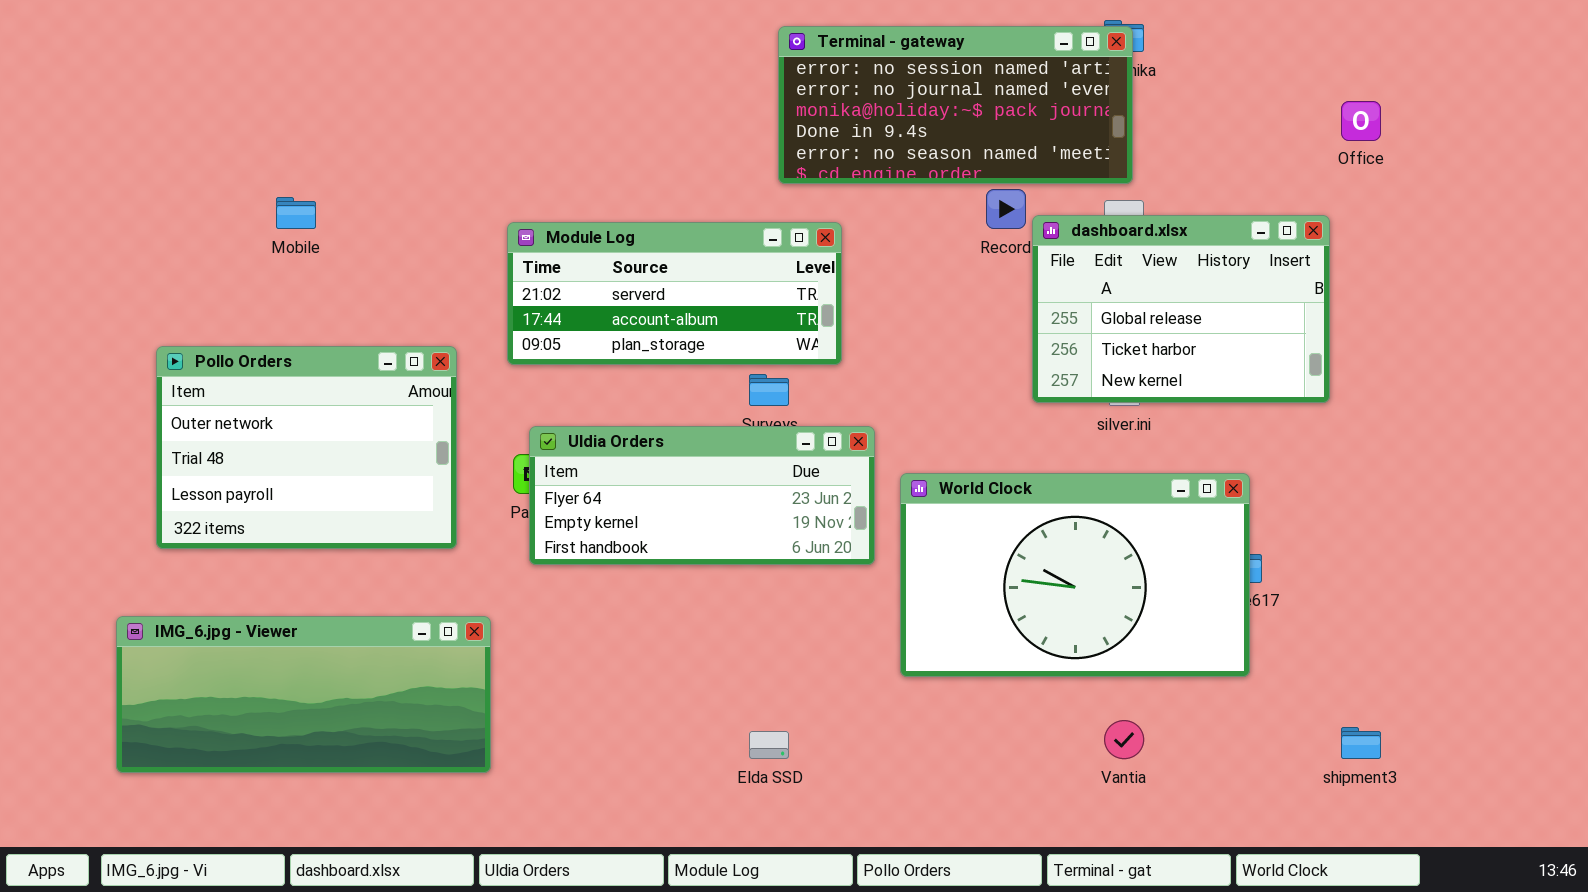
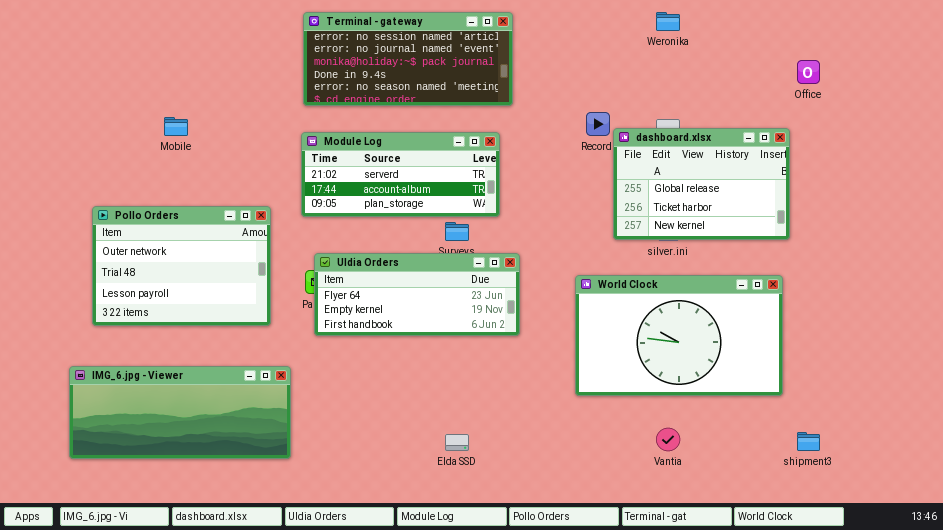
Terminal - gateway: [778,26,1133,184] -> [303,12,513,106], moved
World Clock: [900,473,1250,677] -> [575,275,783,396], moved

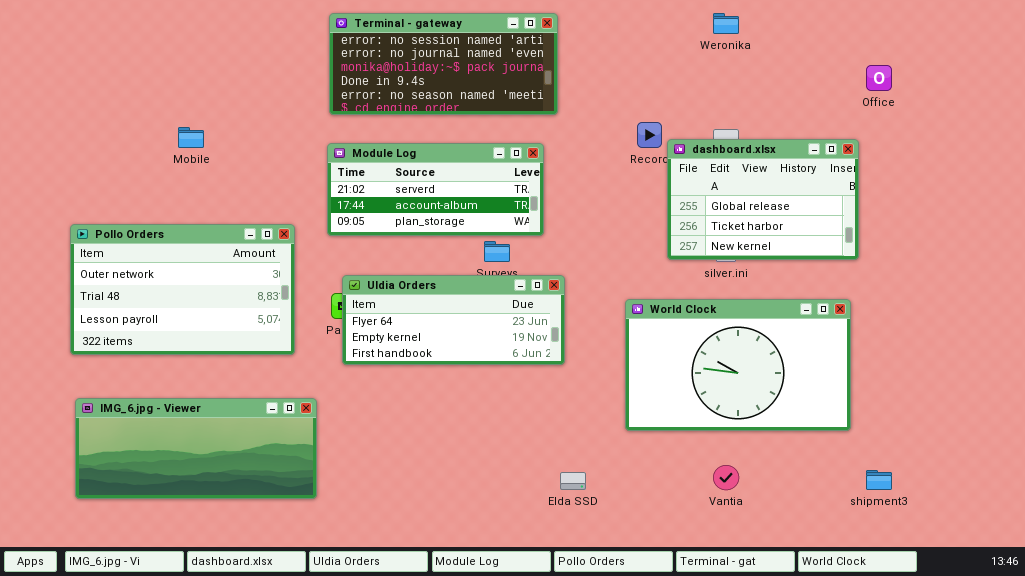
Pollo Orders: [92,206,271,326] -> [70,224,295,355], resized
Elda SSD: [445,434,469,451] -> [560,472,586,490], moved

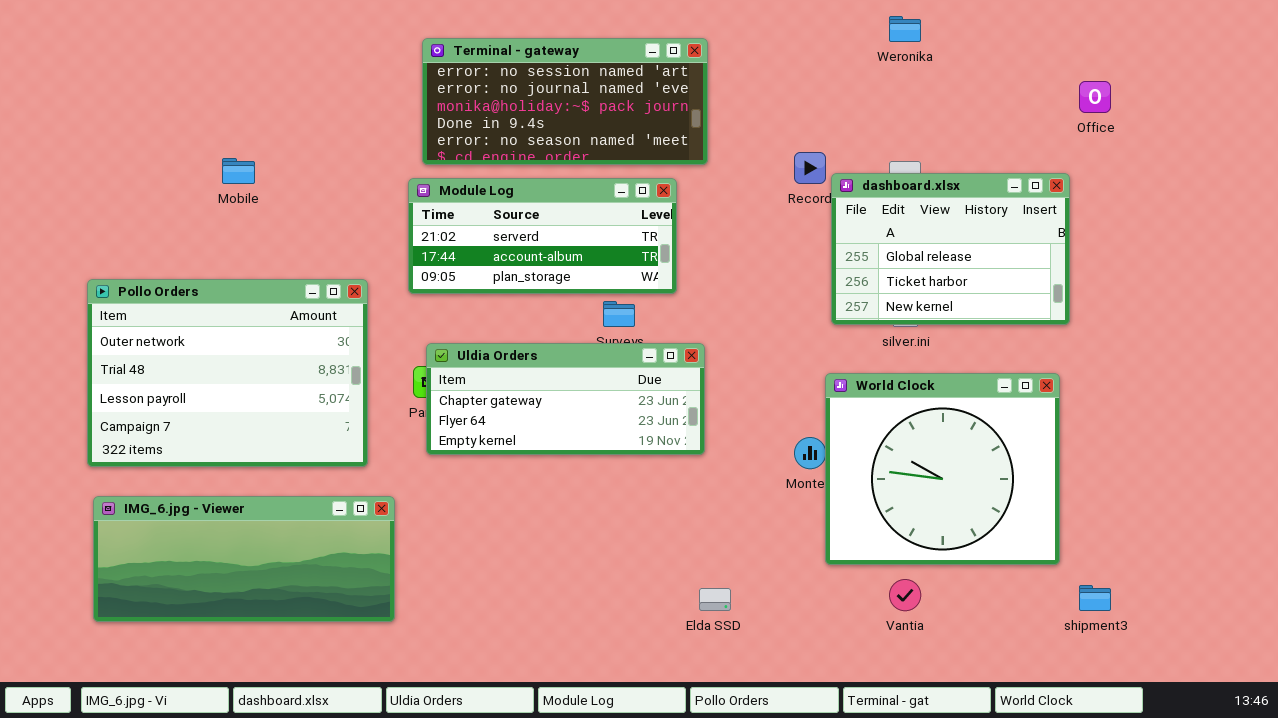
Terminal - gateway: [329,13,558,115] -> [422,38,708,165], moved
Pollo Orders: [70,224,295,355] -> [87,279,368,467], resized
Uldia Orders: [342,275,565,365] -> [426,343,705,455], scrolled up 1 row
World Clock: [625,299,851,431] -> [825,373,1060,565], resized

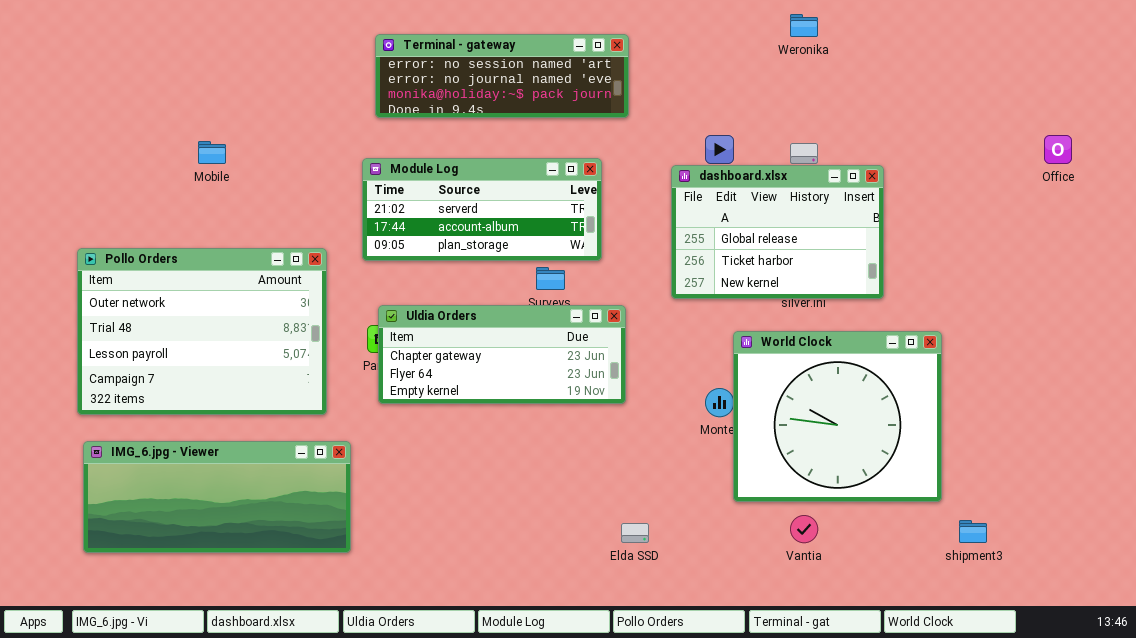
Terminal - gateway: [422,38,708,165] -> [375,34,629,118], resized
Office: [1079,81,1111,113] -> [1044,135,1072,164], moved
dashboard.xlsx: [831,173,1070,325] -> [671,165,884,299], moved

